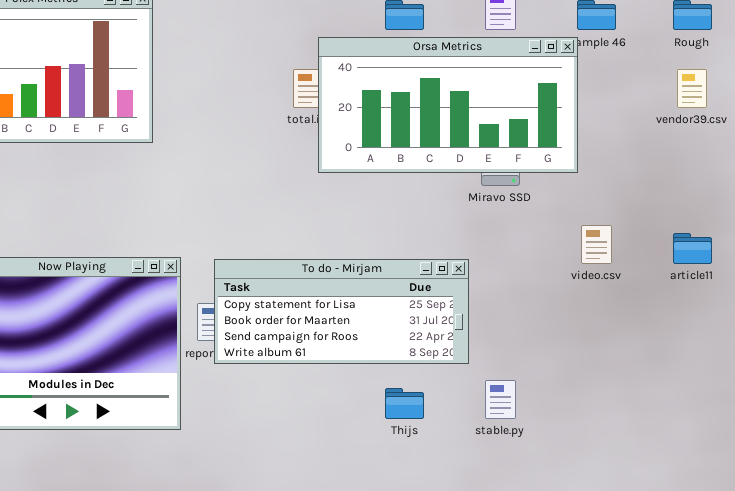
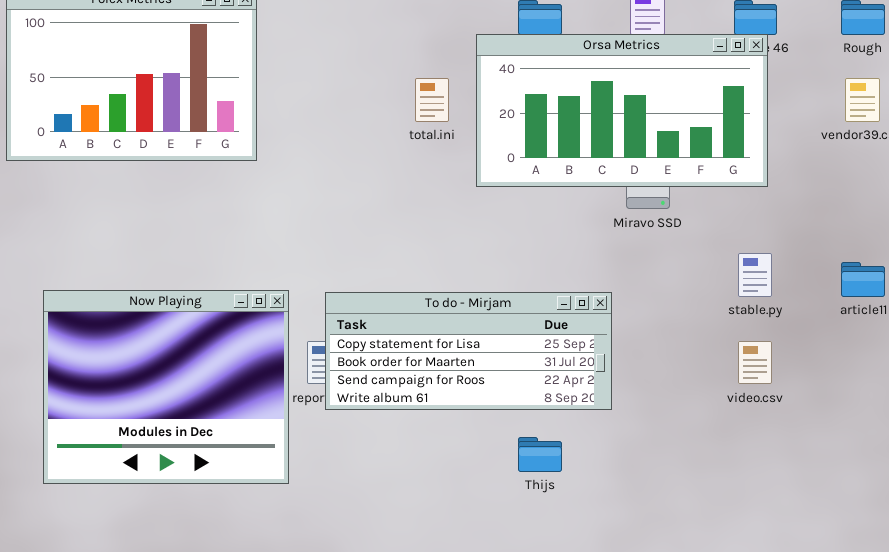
Orsa Metrics: [318,37,578,173] -> [476,34,768,187], moved
video.csv: [581,225,612,264] -> [738,341,772,384], moved
stable.py: [485,380,516,419] -> [738,253,772,297], moved

